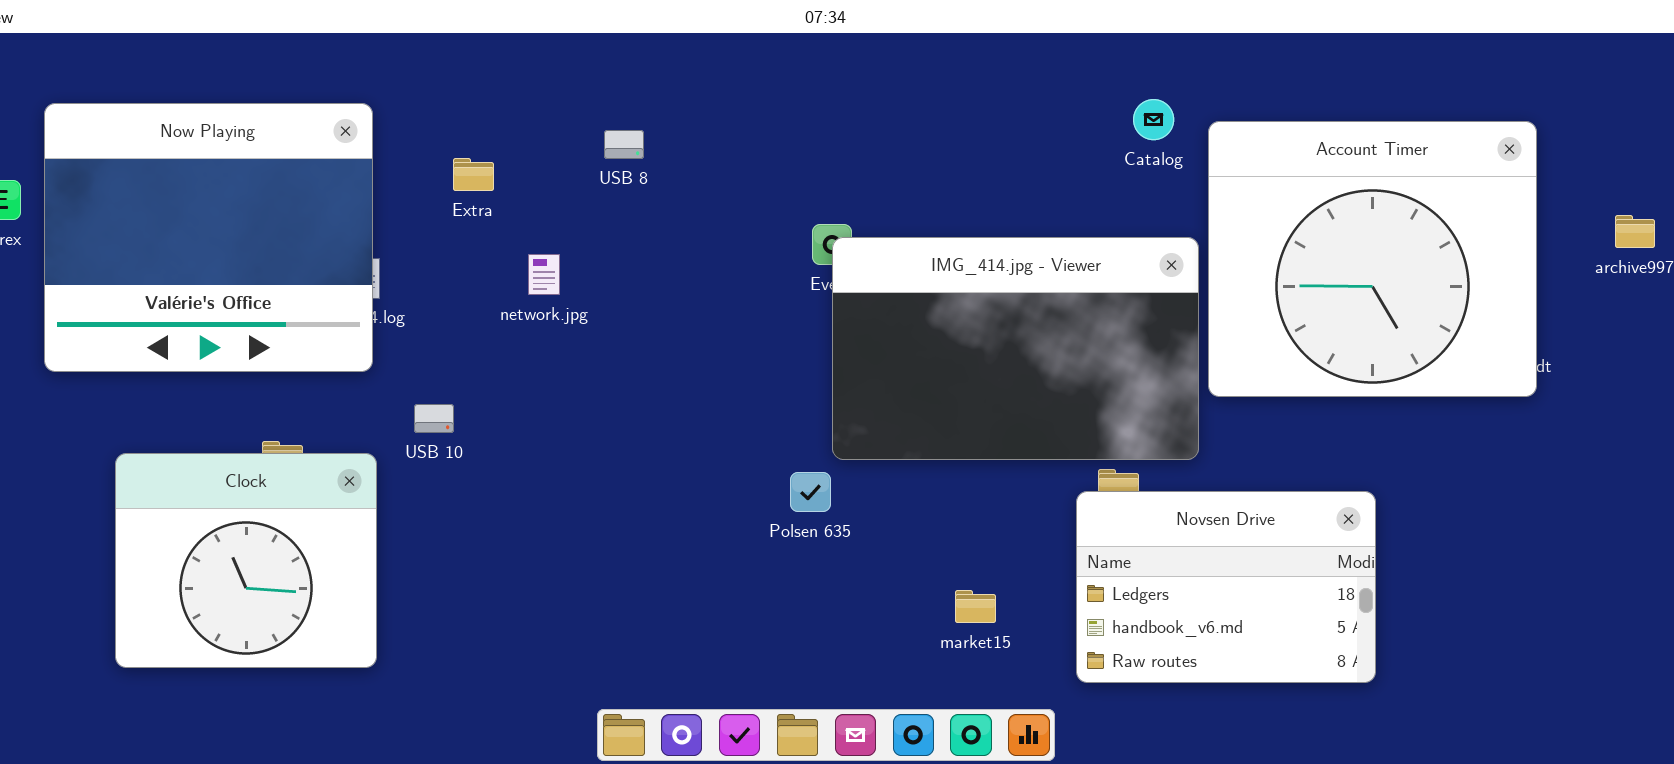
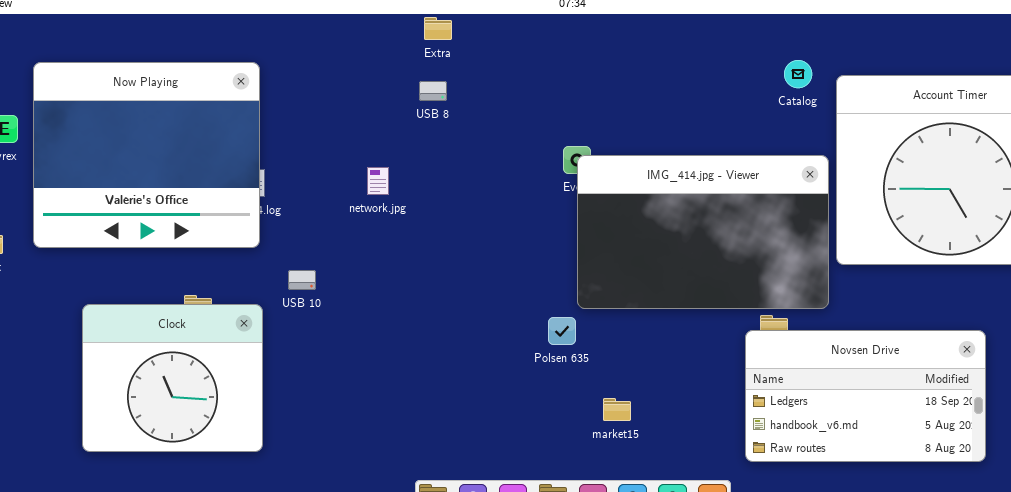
Extra: [453,158,494,191] -> [424,17,452,40], moved
Novsen Drive: [1076,491,1376,683] -> [745,330,986,462], resized
market15: [955,590,996,623] -> [603,398,631,421], moved

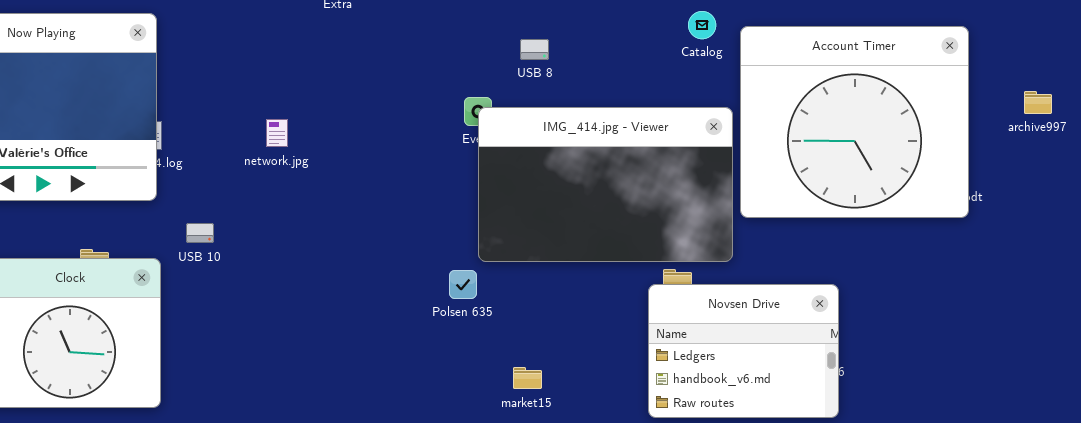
USB 8: [419,81,447,101] -> [520,39,549,60], moved
Novsen Drive: [745,330,986,462] -> [648,284,839,418], resized
market15: [603,398,631,421] -> [513,367,542,389], moved

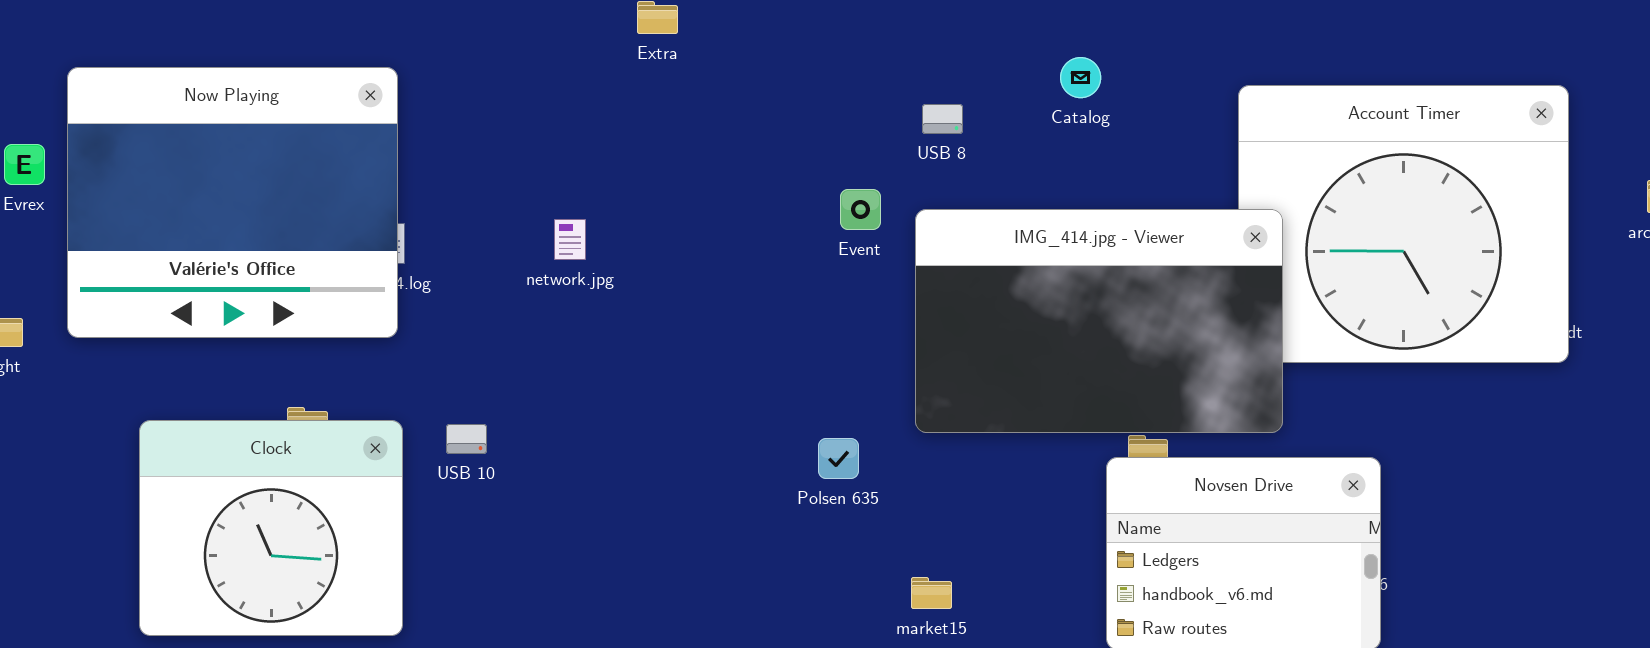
Catalog: [688,11,716,39] -> [1060,57,1101,98], moved
IMG_414.jpg - Viewer: [478,107,733,262] -> [915,209,1283,433], moved
USB 10: [186,223,214,243] -> [446,424,487,454], moved

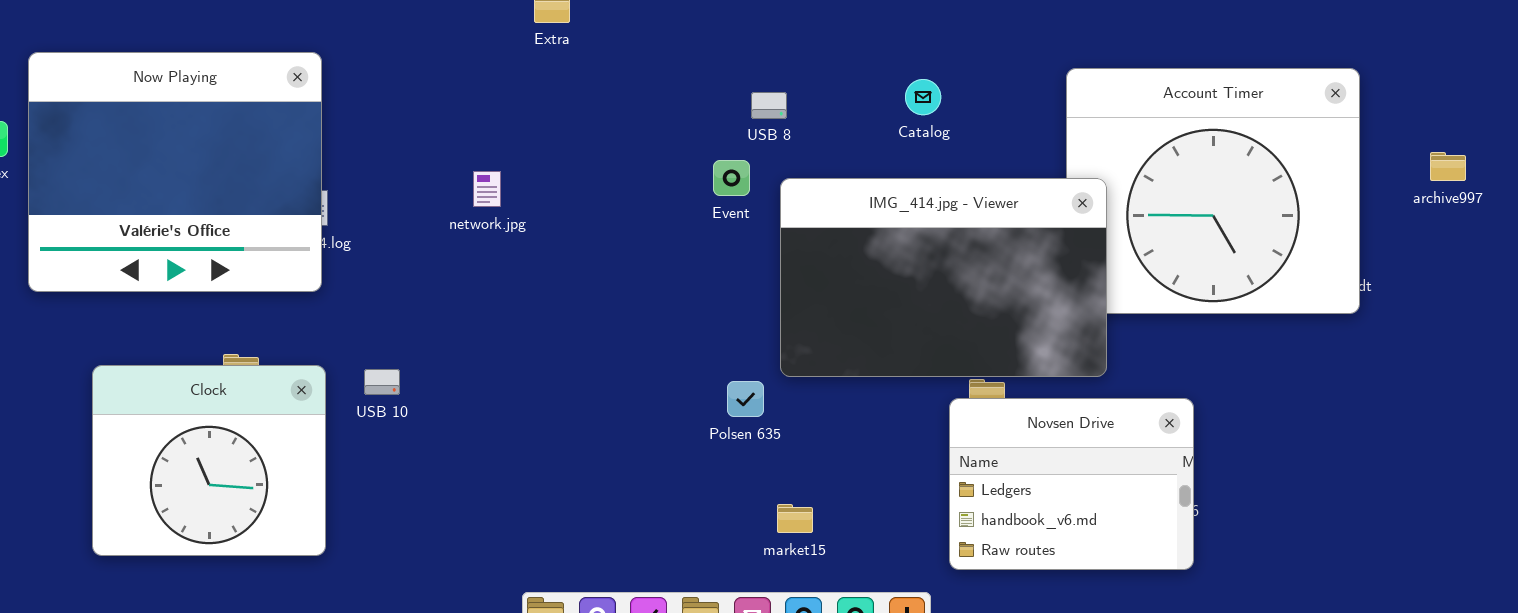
Catalog: [1060,57,1101,98] -> [905,79,941,115], moved
USB 8: [922,104,963,134] -> [751,92,787,119], moved
network.jpg: [554,219,586,260] -> [473,171,501,207], moved
Polsen 635: [818,438,859,479] -> [727,381,764,417], moved

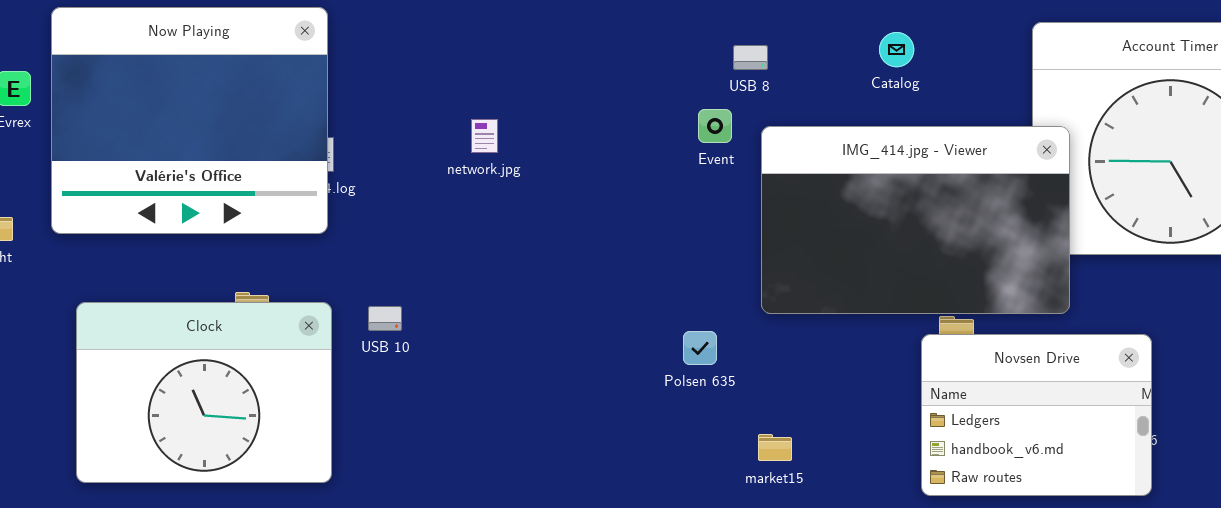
Clock: [92,365,326,556] -> [76,302,332,483], resized
Polsen 635: [727,381,764,417] -> [683,331,717,365], moved

